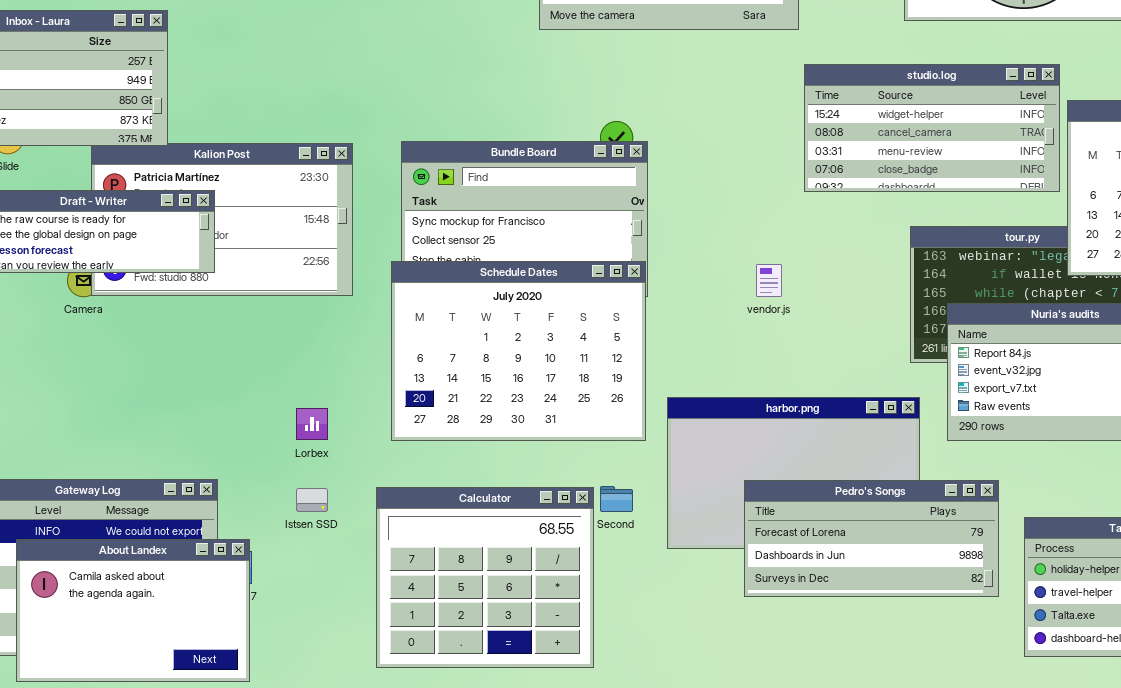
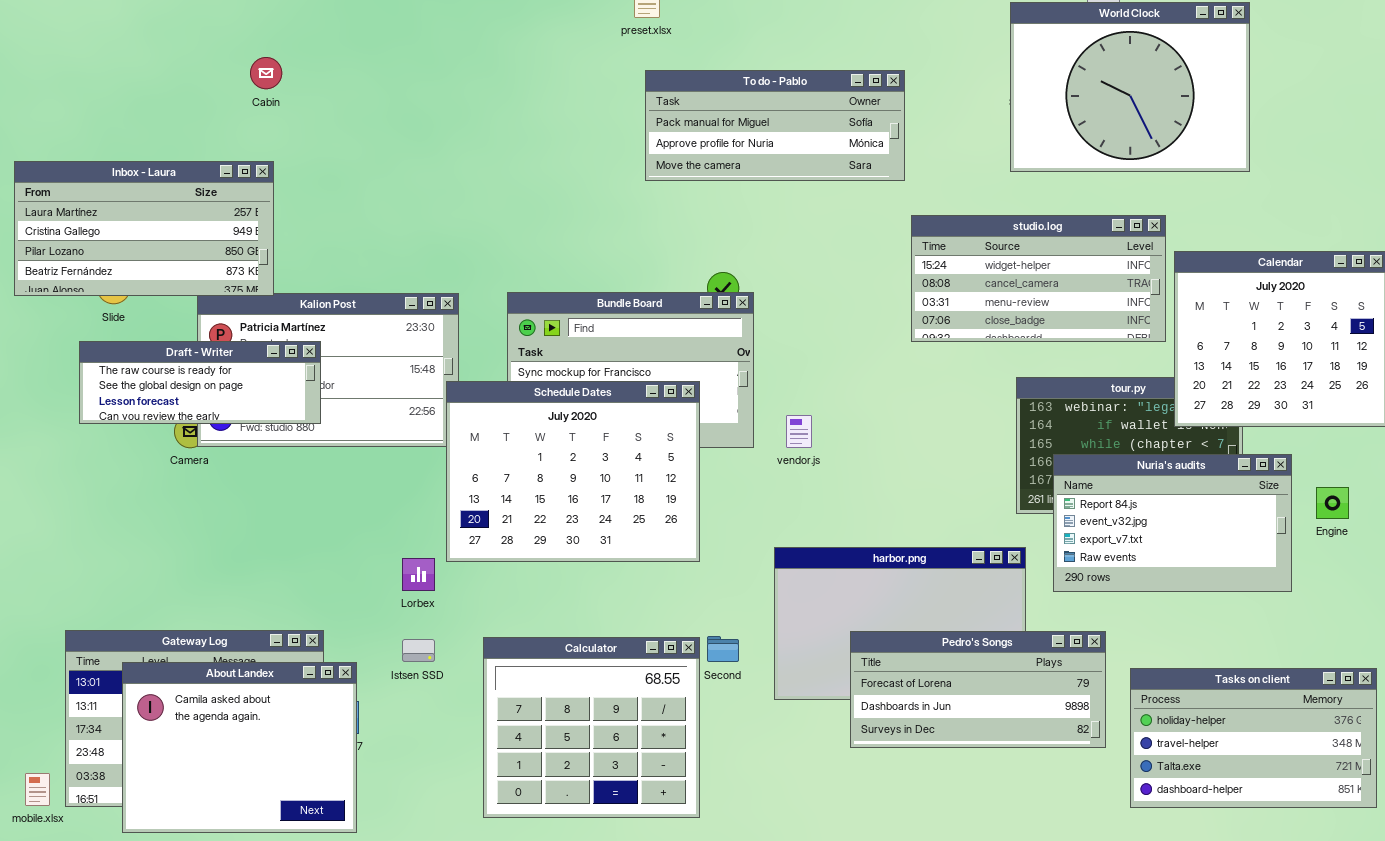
Schedule Dates: [391,261,646,441] -> [446,381,700,562], moved
vendor.js: [756,264,782,297] -> [786,415,812,448], moved
About Landex: [16,539,250,682] -> [122,662,357,833], resized

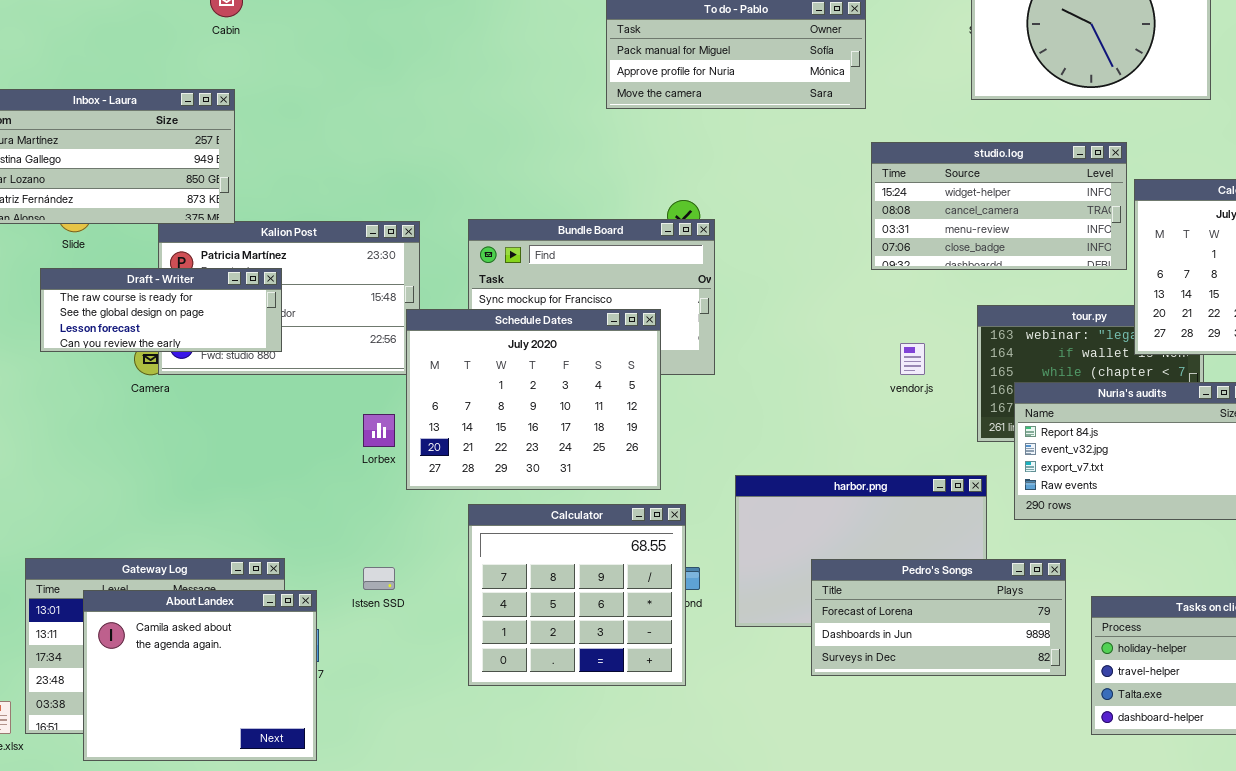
vendor.js: [786,415,812,448] -> [900,343,925,375], moved
Lorbex: [402,558,435,591] -> [363,414,395,447], moved
Calculator: [483,637,700,818] -> [468,504,686,686], moved

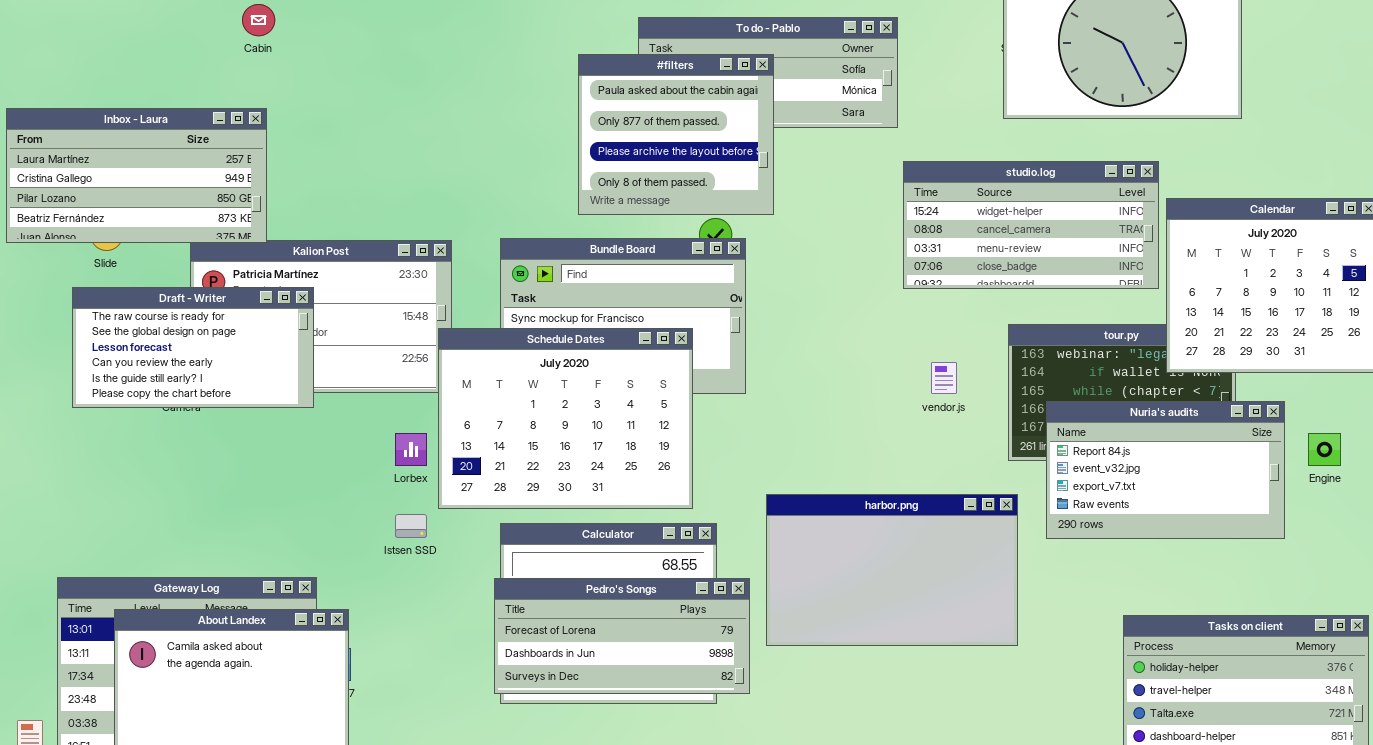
#filters: none -> [578,54,774,215], opened
Draft - Writer: [40,268,282,352] -> [72,287,314,408], resized
Pedro's Songs: [811,559,1066,676] -> [494,578,750,694], moved
Istsen SSD: [363,567,395,590] -> [395,514,427,538], moved

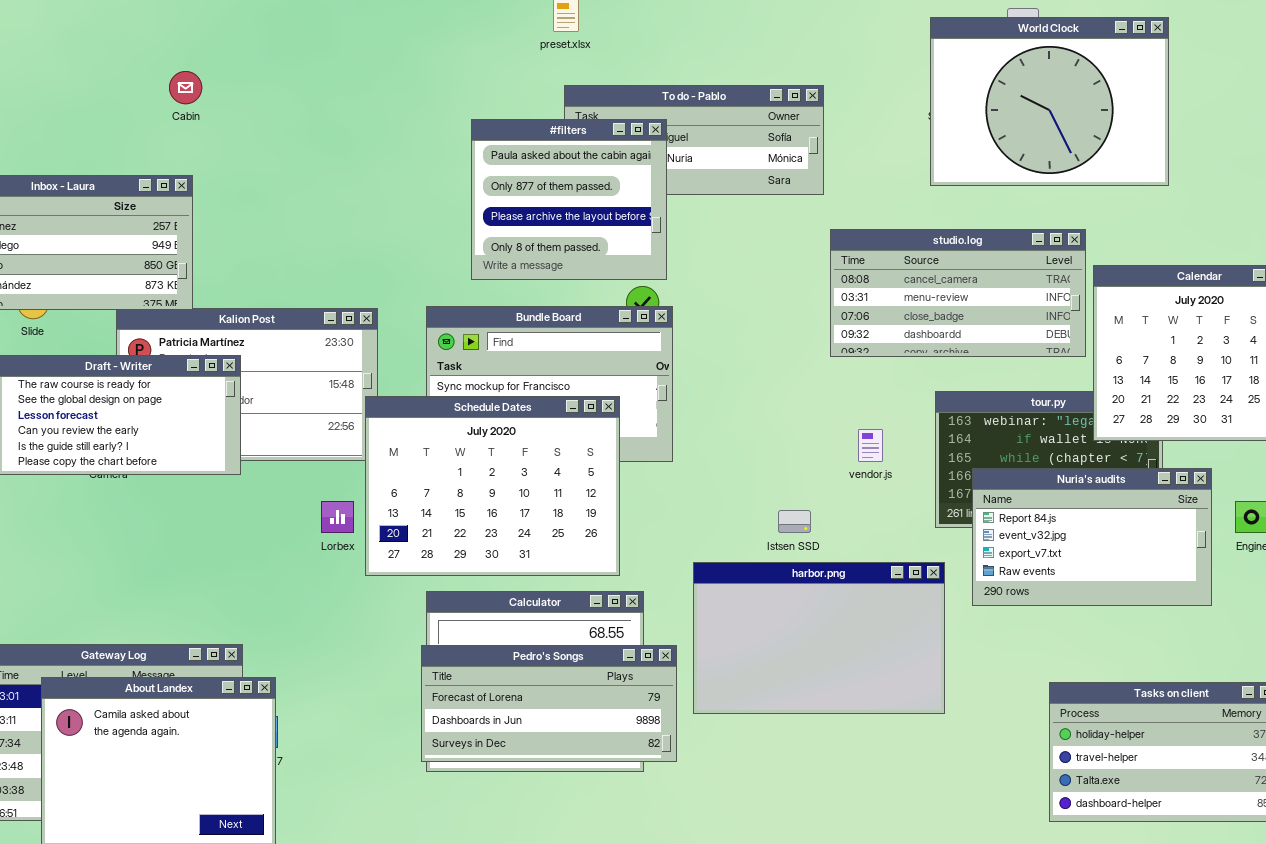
#filters: [578,54,774,215] -> [471,119,667,280], moved
studio.log: [903,161,1159,289] -> [830,229,1086,357], scrolled down 1 row
Istsen SSD: [395,514,427,538] -> [778,510,811,533], moved

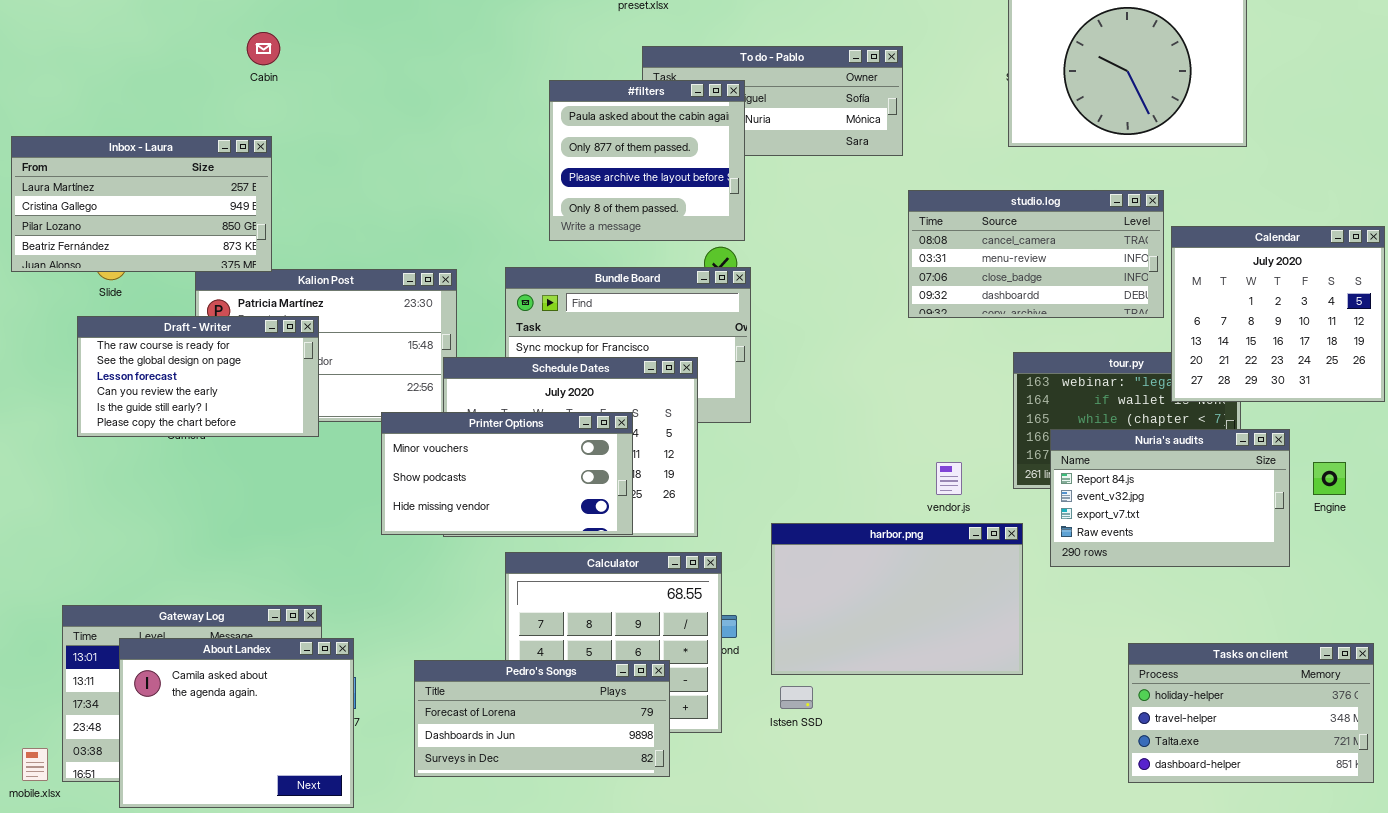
vendor.js: [858,429,883,462] -> [936,462,962,495], moved
Printer Options: none -> [381,412,633,535], opened
Istsen SSD: [778,510,811,533] -> [780,686,813,709], moved
Pedro's Songs: [421,645,677,762] -> [414,660,670,777], moved

